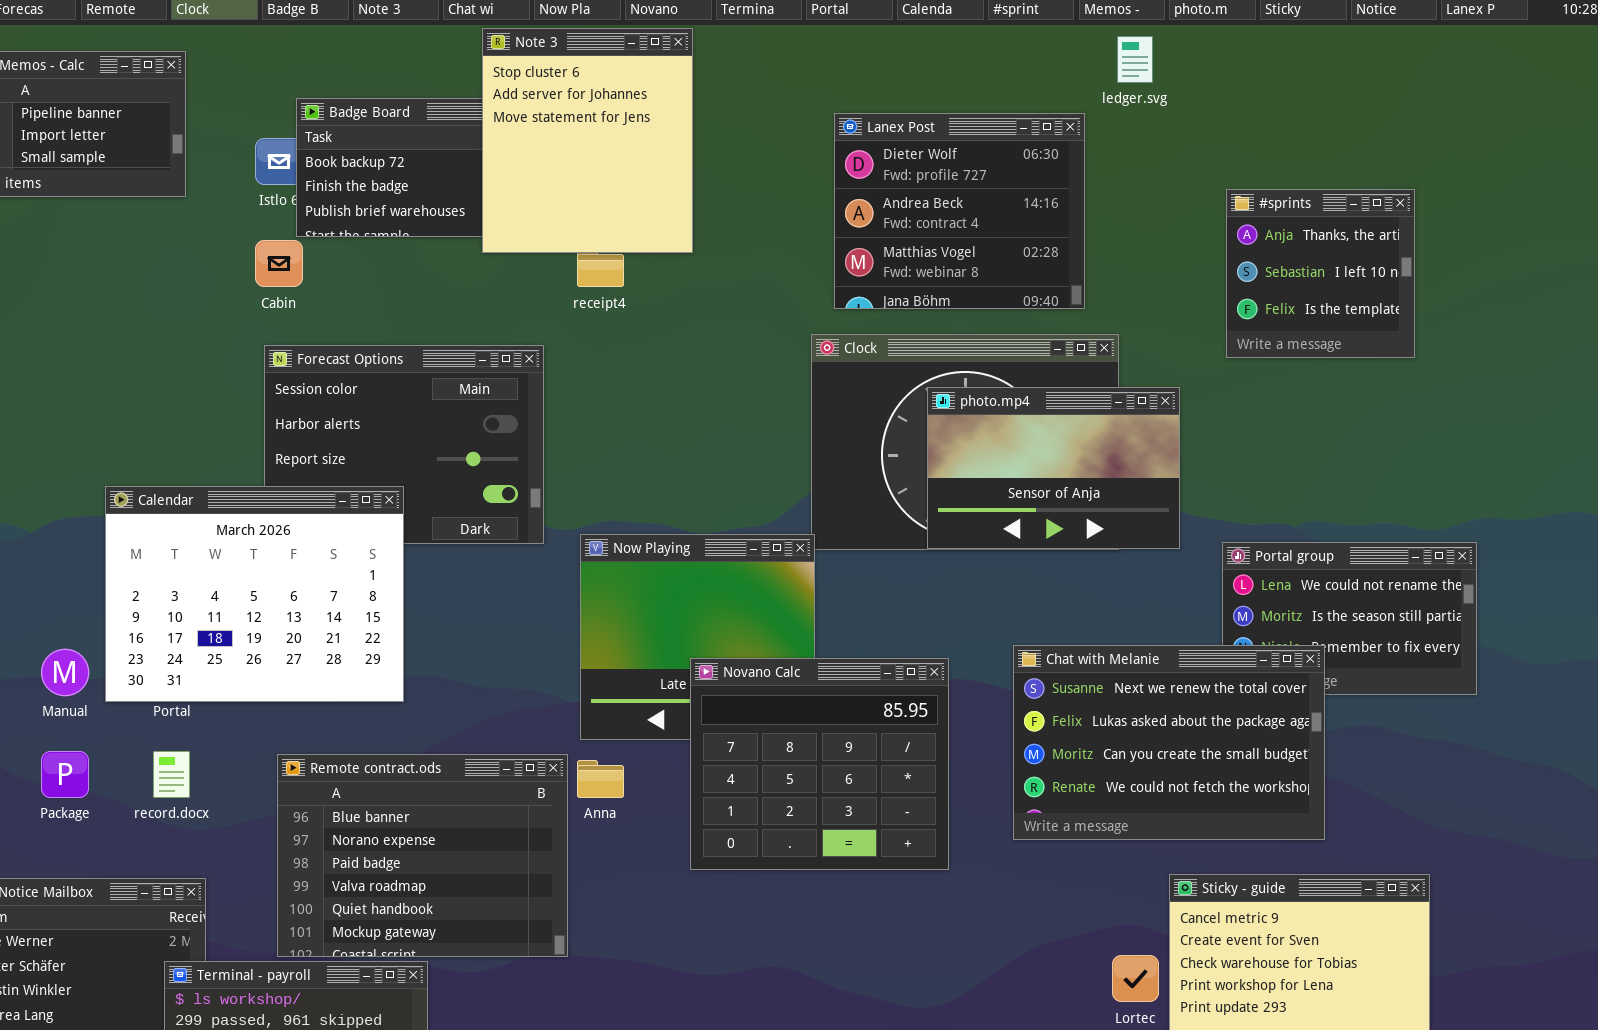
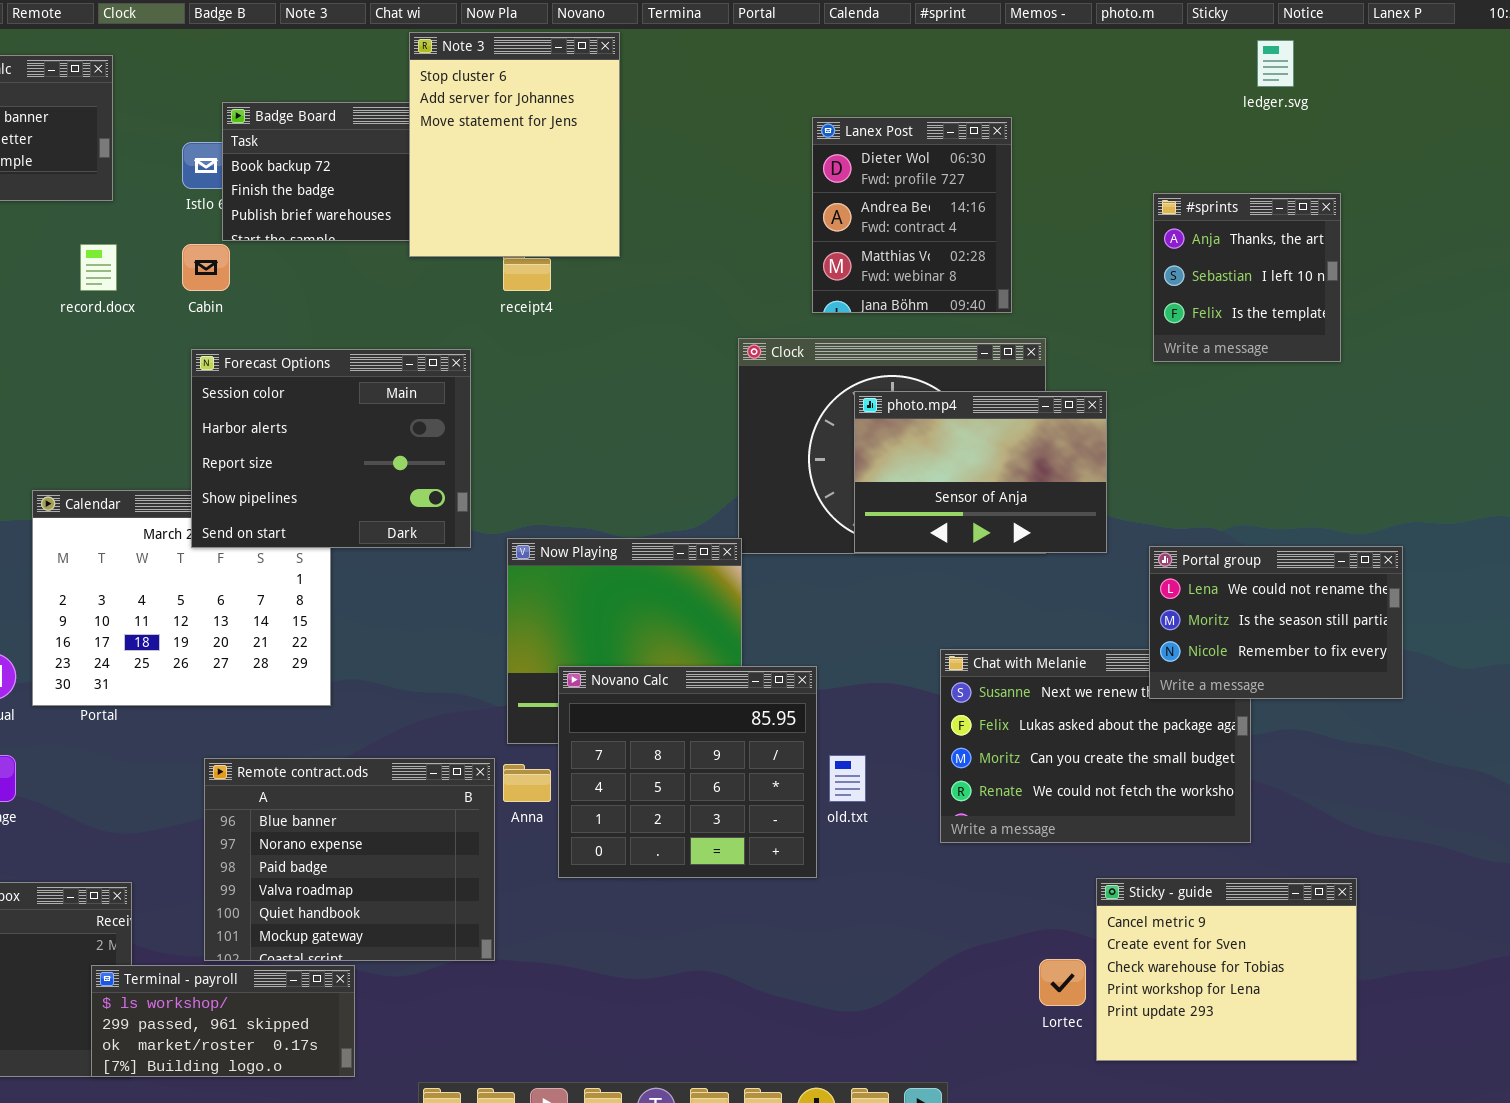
ledger.svg: [1117,36,1153,83] -> [1257,40,1294,87], moved
Lanex Post: [834,113,1085,309] -> [812,117,1012,313], resized
Forecast Options: [264,345,544,544] -> [191,349,471,548], raised
Portal group: [1222,542,1477,695] -> [1149,546,1403,699], raised
Novano Calc: [690,658,949,870] -> [558,666,817,878], moved
record.docx: [153,751,190,798] -> [80,244,117,291], moved

